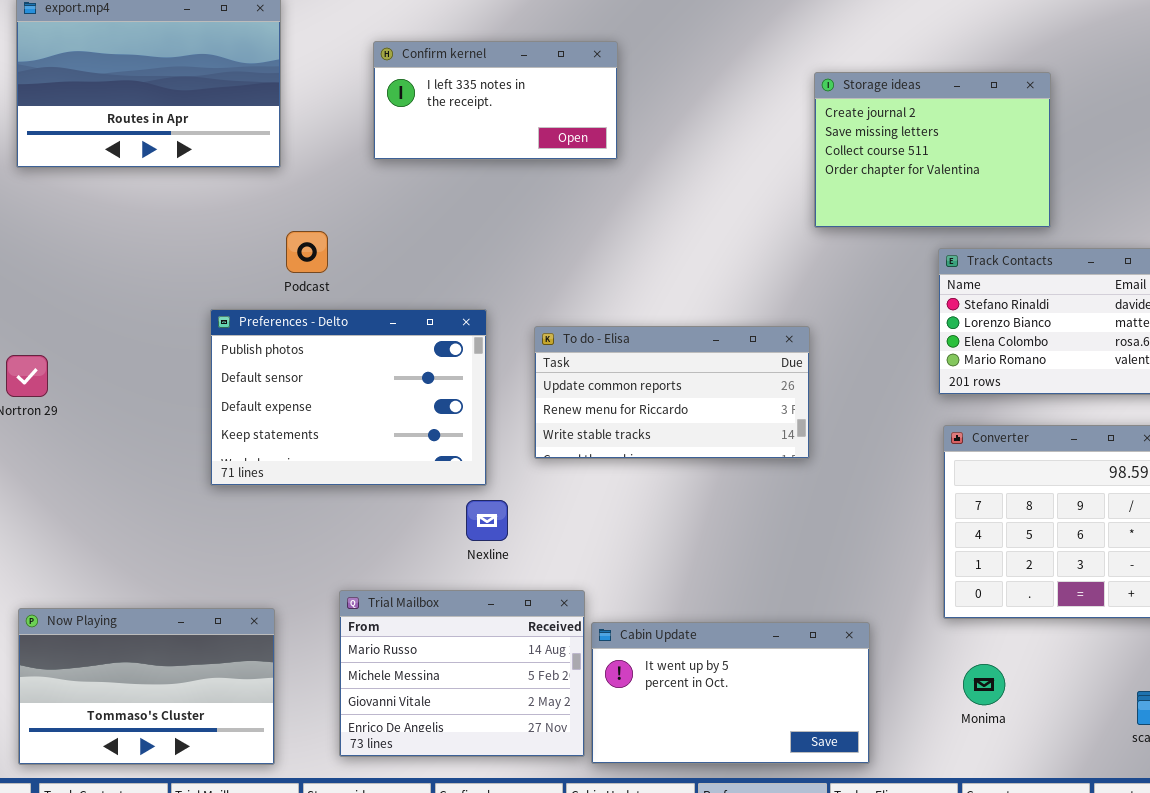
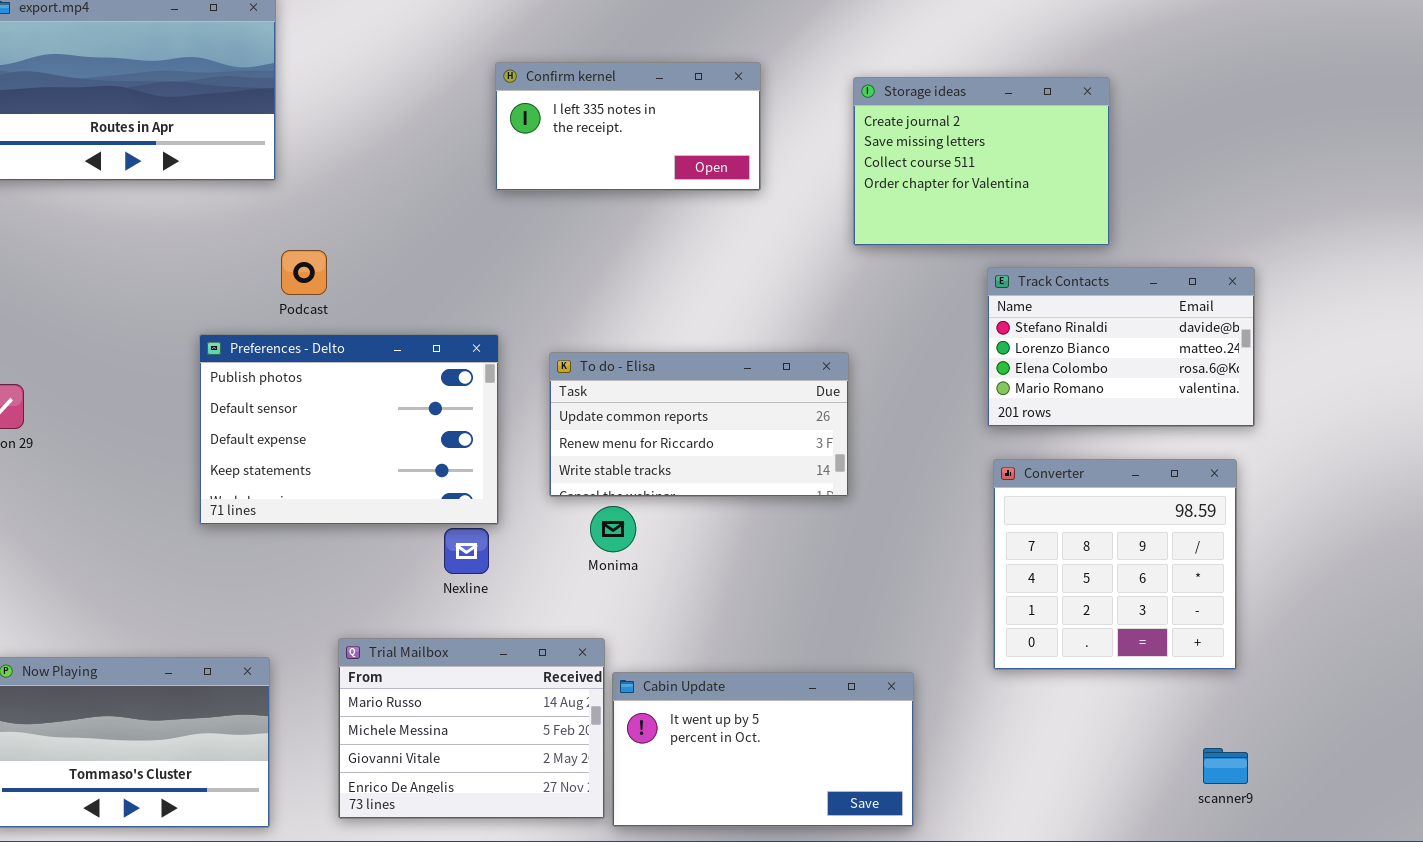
Confirm kernel: [373,41,618,160] -> [495,62,761,191], moved
Nexline: [466,500,508,541] -> [444,528,489,574], moved
Monima: [963,664,1005,705] -> [590,506,636,552], moved

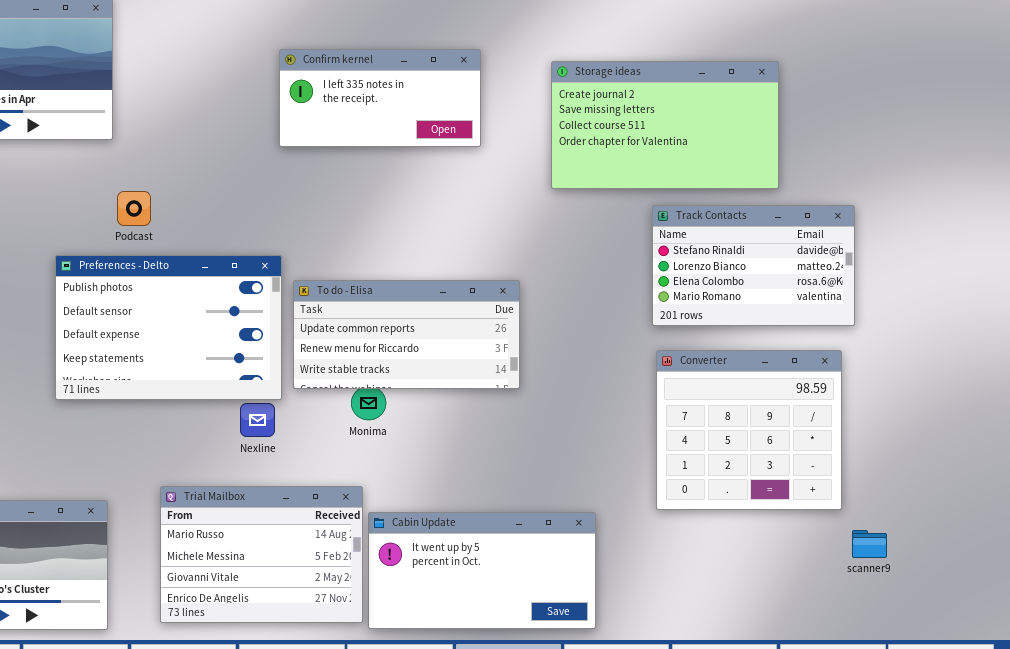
Storage ideas: [853,77,1110,246] -> [551,61,779,189], resized
To do - Elisa: [549,352,849,497] -> [293,280,520,389], moved
scanner9: [1203,748,1248,784] -> [852,530,887,558], moved

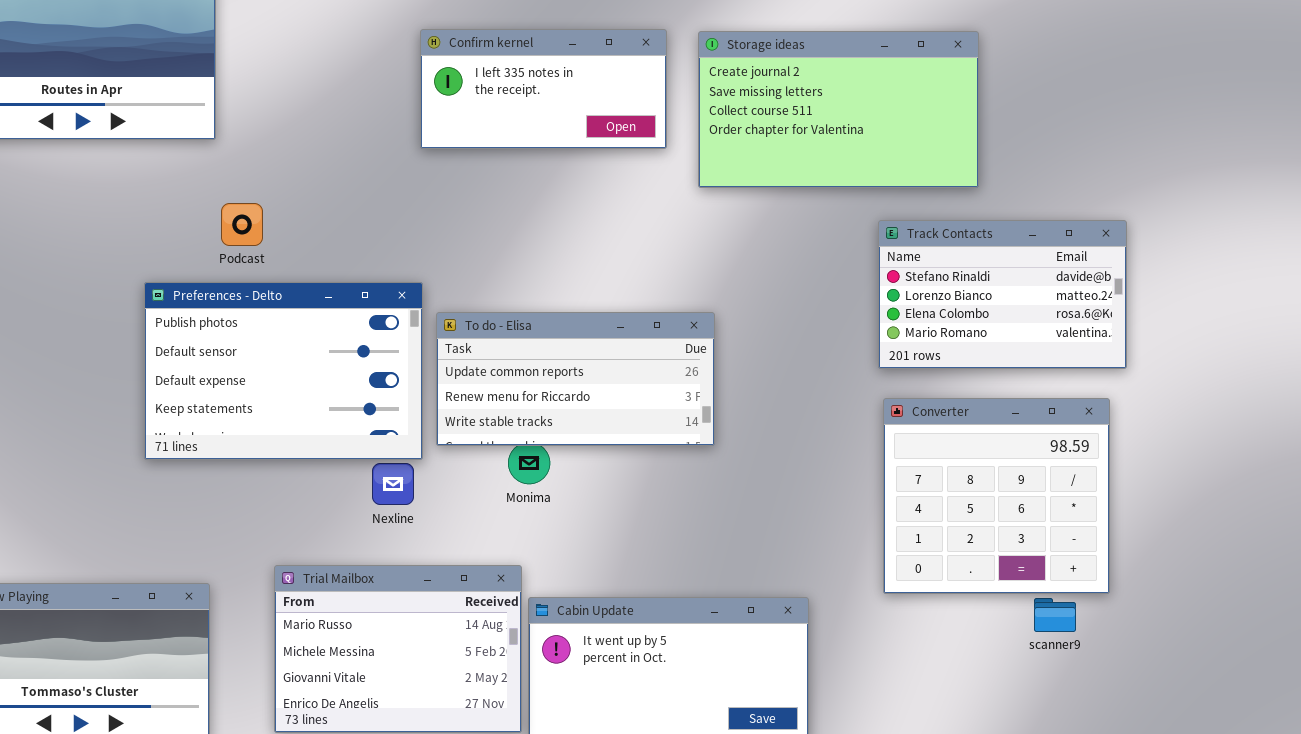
Storage ideas: [551,61,779,189] -> [698,31,979,188], moved
scanner9: [852,530,887,558] -> [1034,598,1076,632], moved

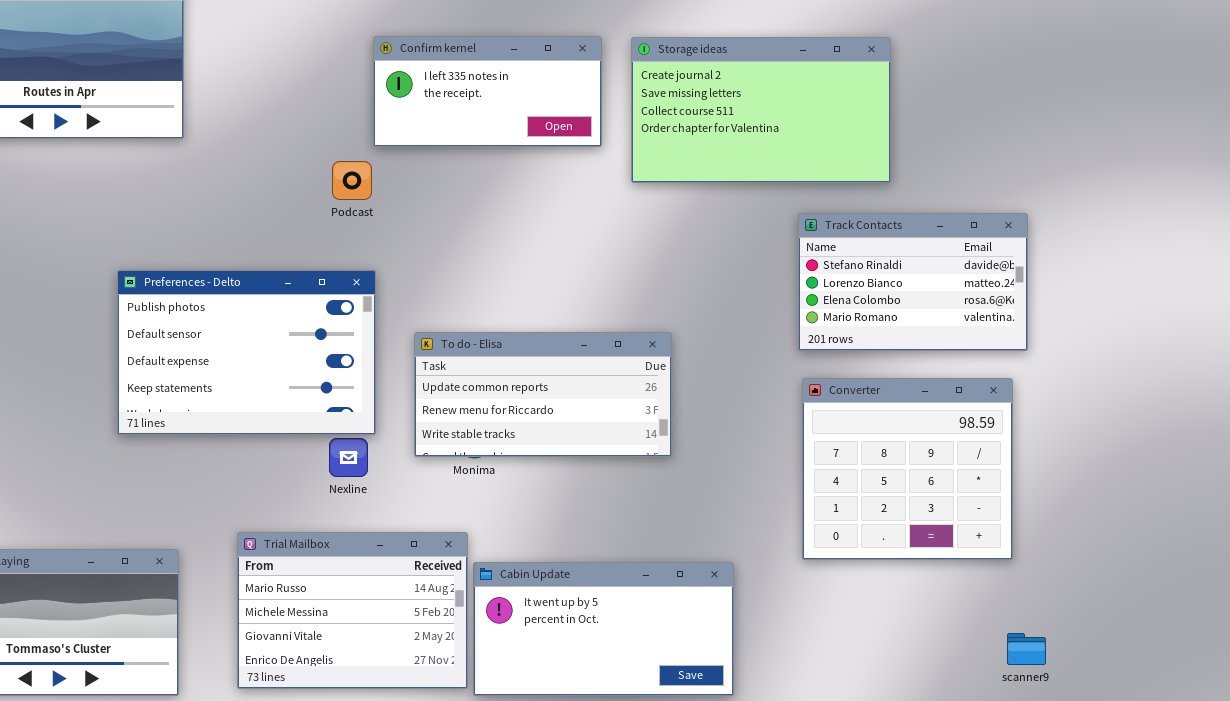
Podcast: [221,203,263,246] -> [332,161,372,200], moved
To do - Elisa: [436,312,715,446] -> [414,332,672,457], moved
scanner9: [1034,598,1076,632] -> [1007,633,1046,665], moved

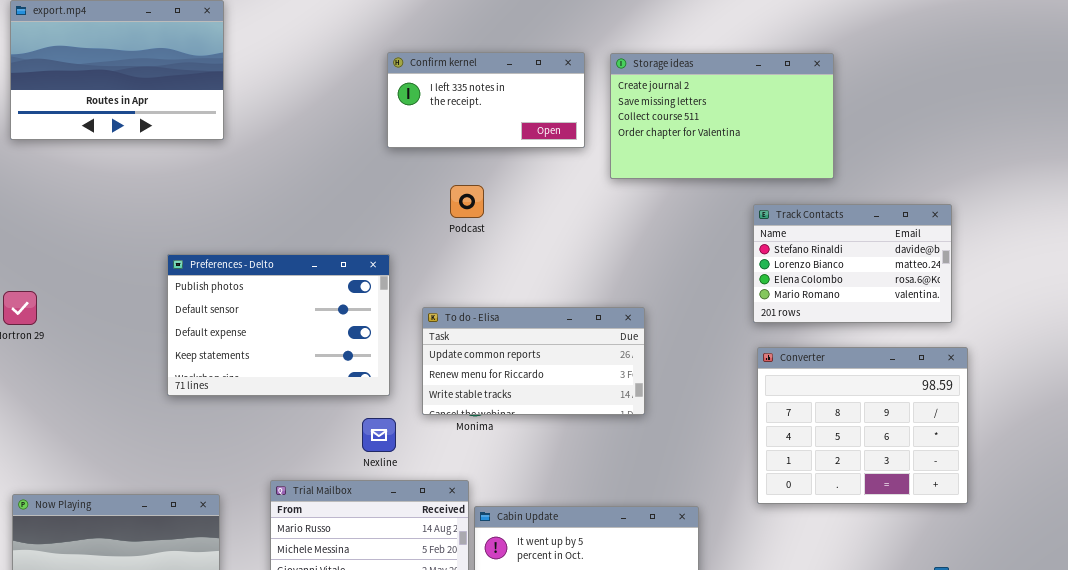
Podcast: [332,161,372,200] -> [450,185,484,218], moved
Converter: [802,378,1013,560] -> [757,347,968,504], resized
Nexline: [329,438,368,477] -> [362,418,396,452], moved

